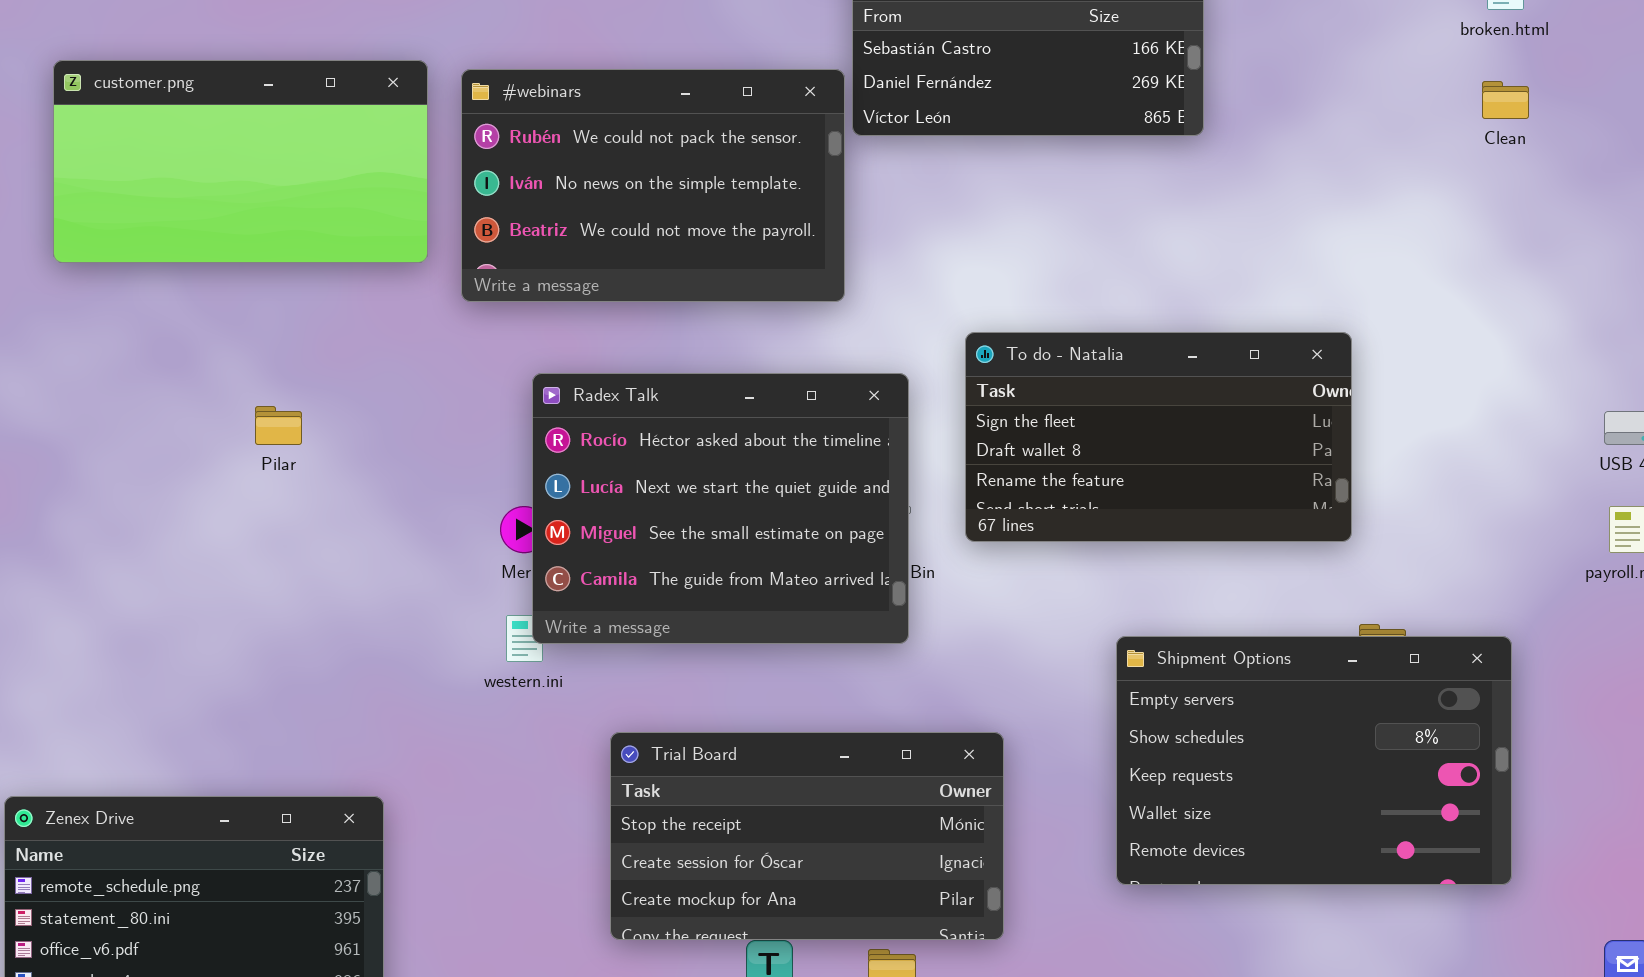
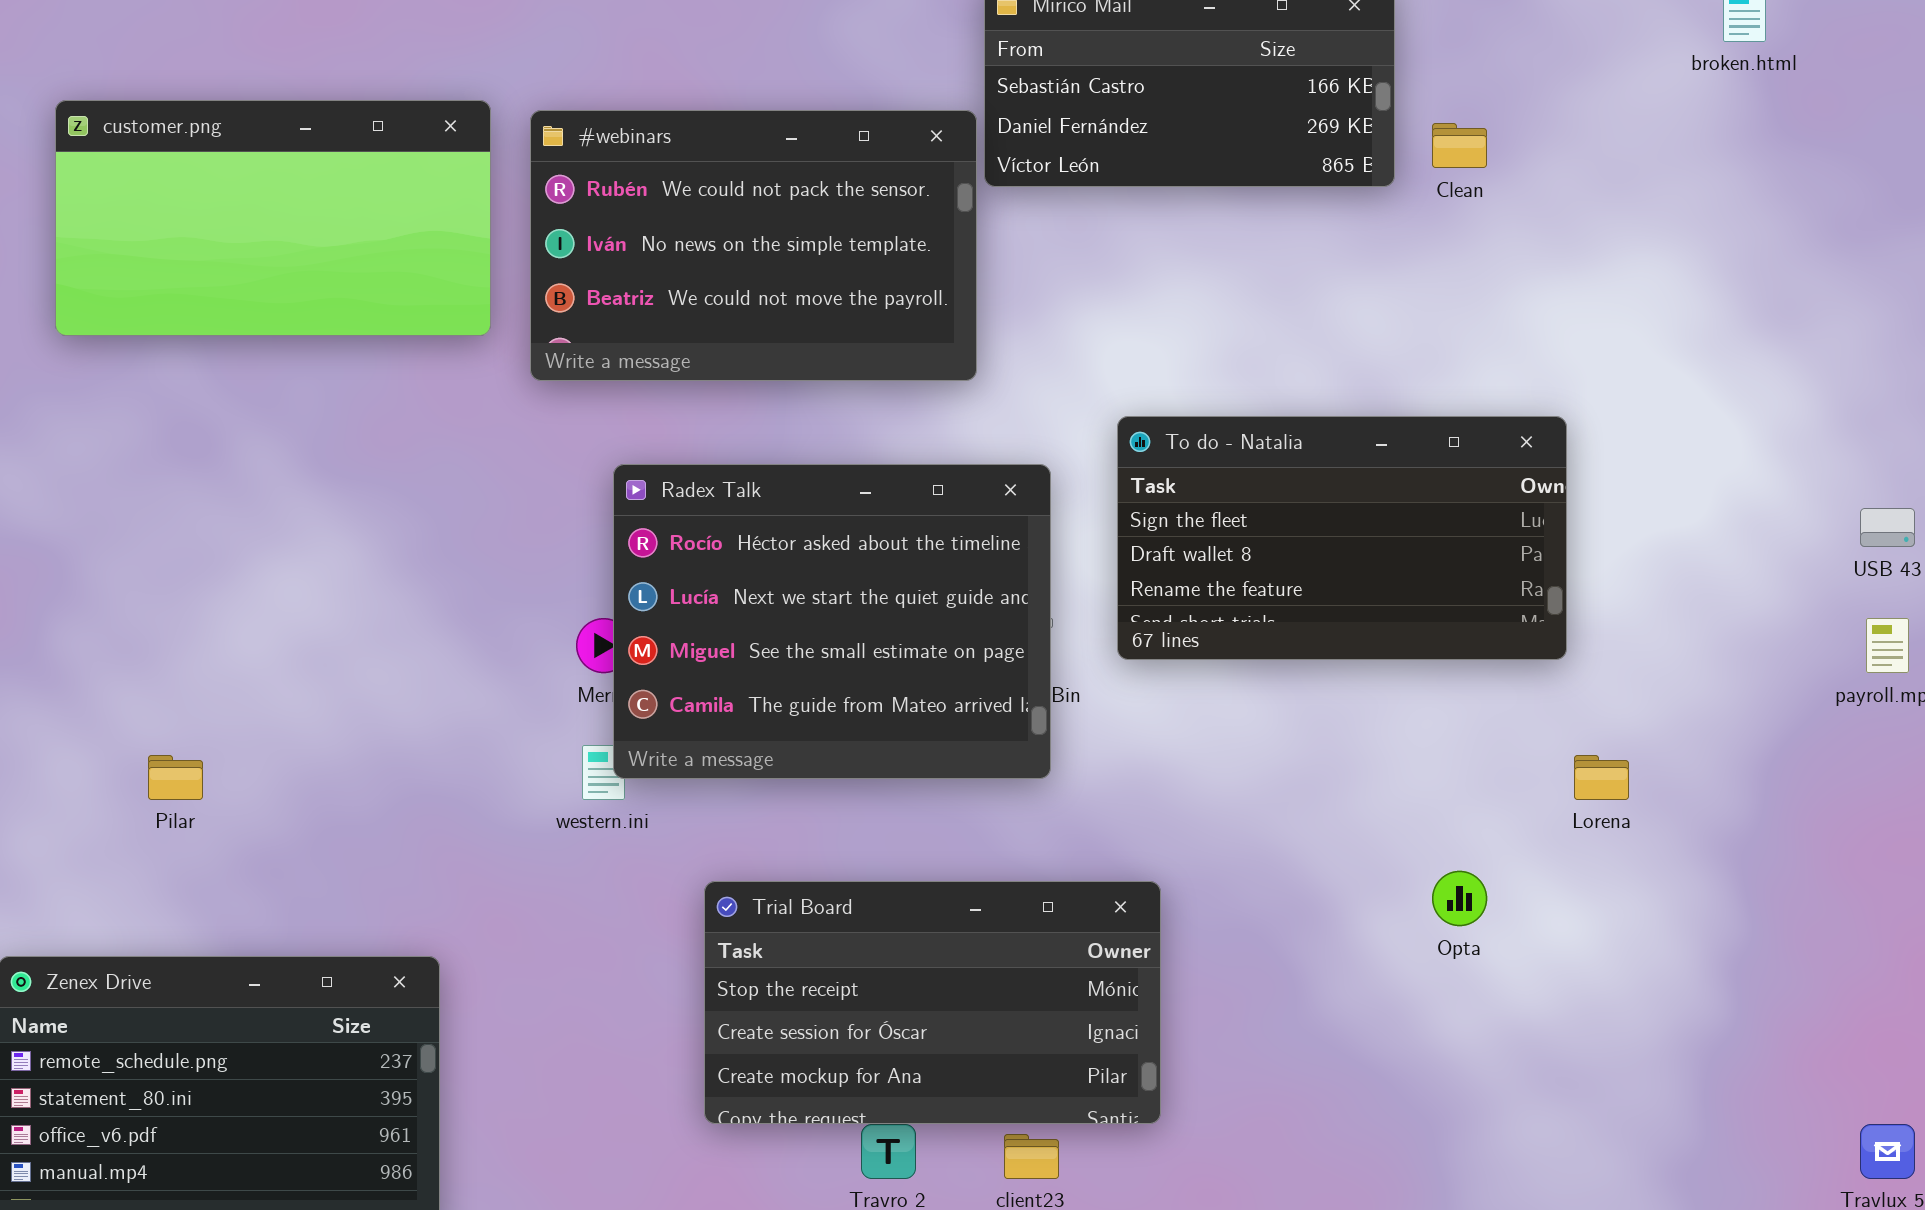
Clean: [1482,81,1529,119] -> [1432,123,1487,168], moved
Pilar: [255,406,302,445] -> [148,755,203,800], moved
Shipment Options: [1116,636,1512,885] -> none, closed

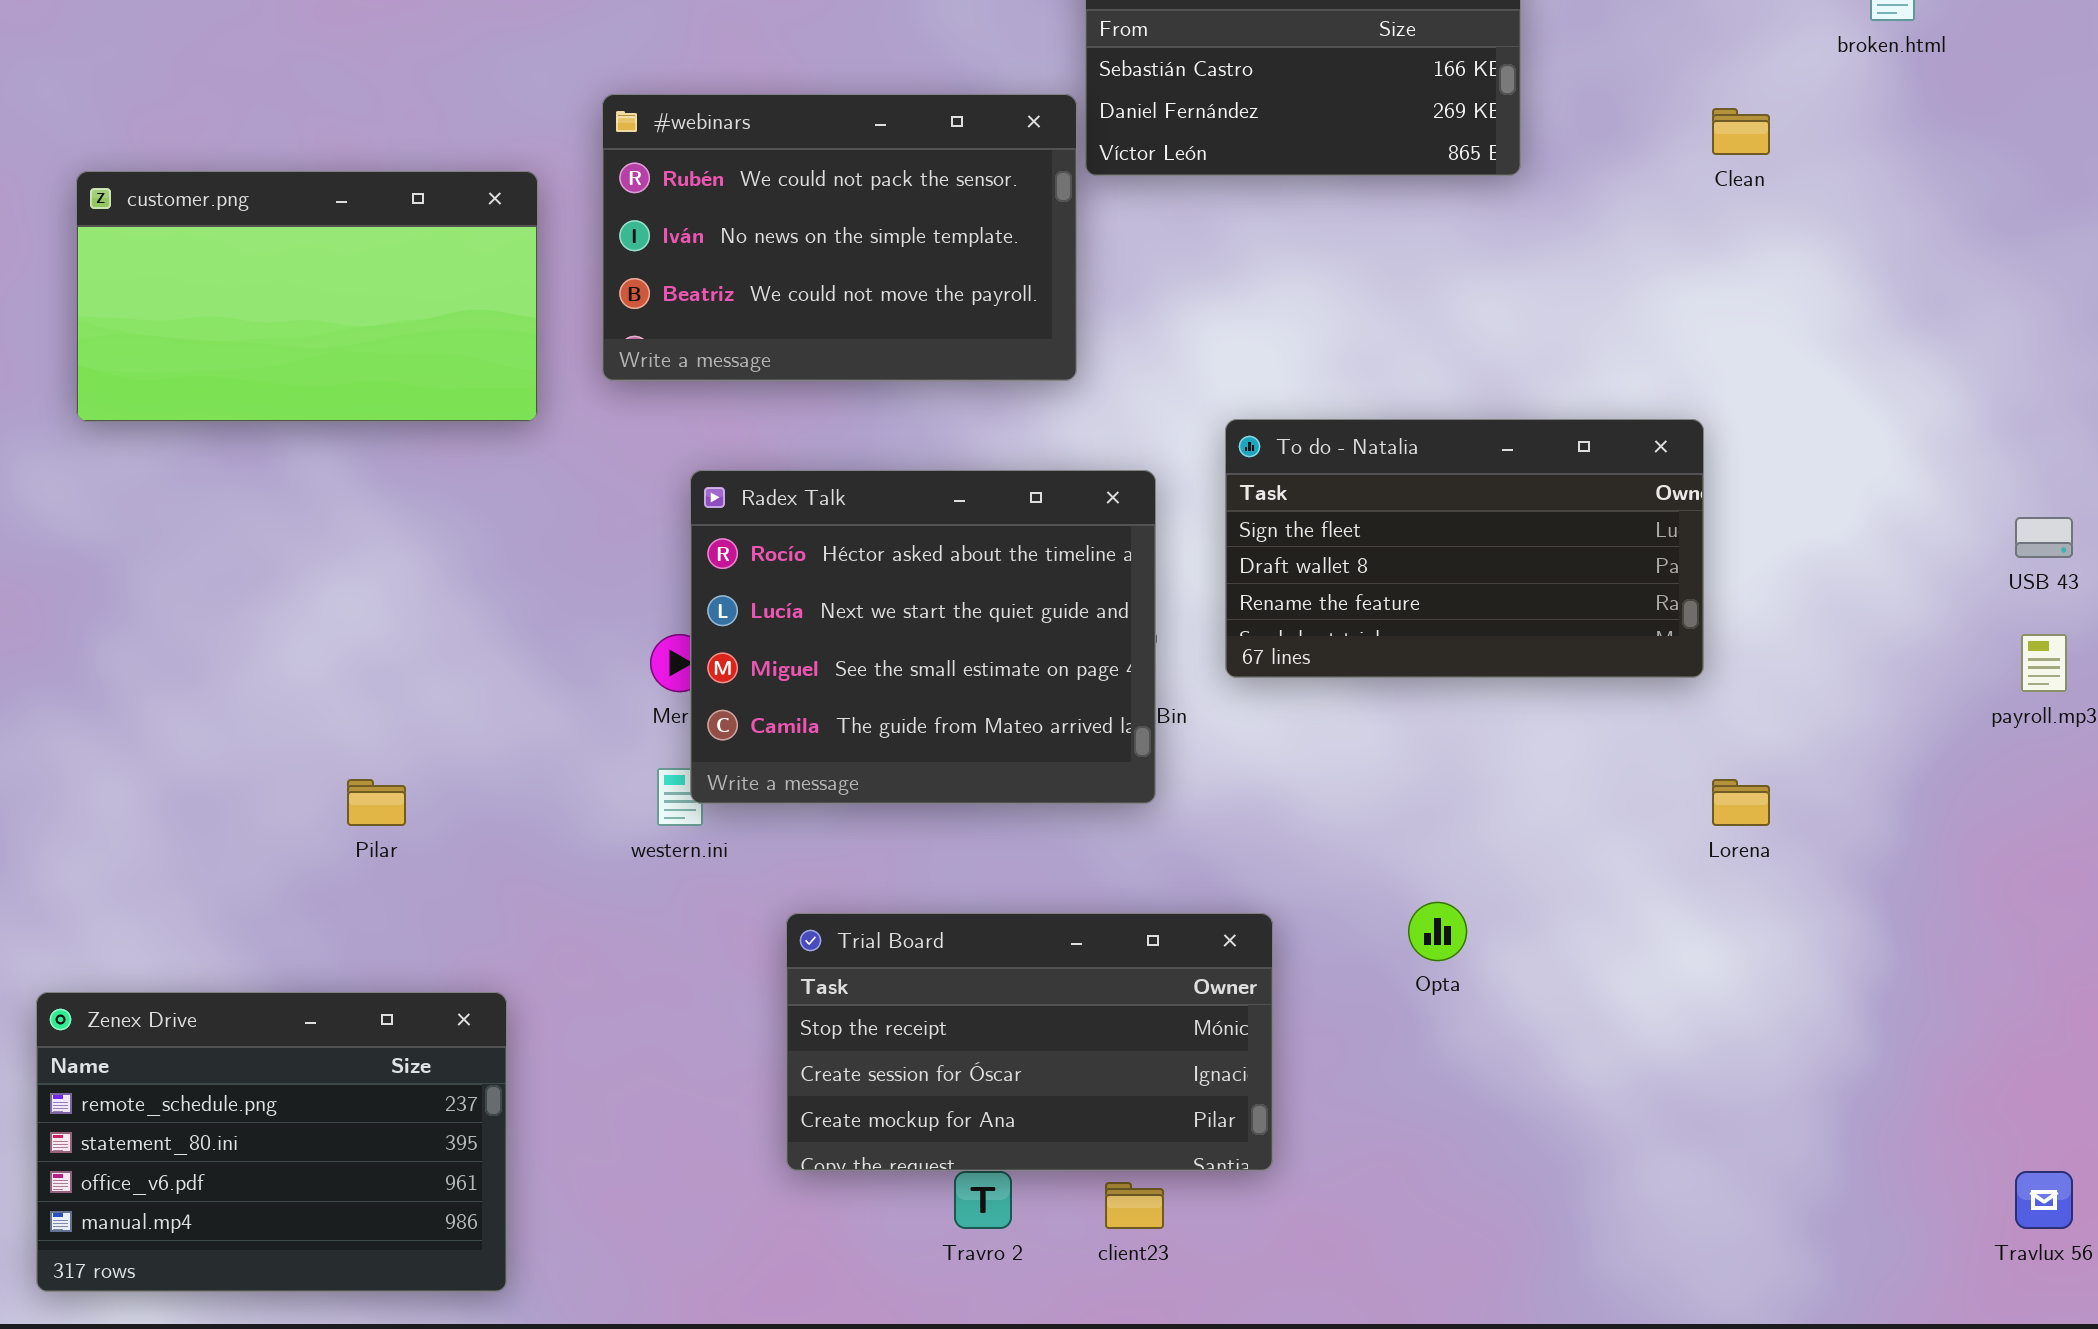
customer.png: [55,100,491,336] -> [76,171,538,422], moved
Clean: [1432,123,1487,168] -> [1712,108,1770,155], moved
Pilar: [148,755,203,800] -> [347,779,406,826], moved
Opta: [1432,871,1487,926] -> [1408,902,1467,961], moved

